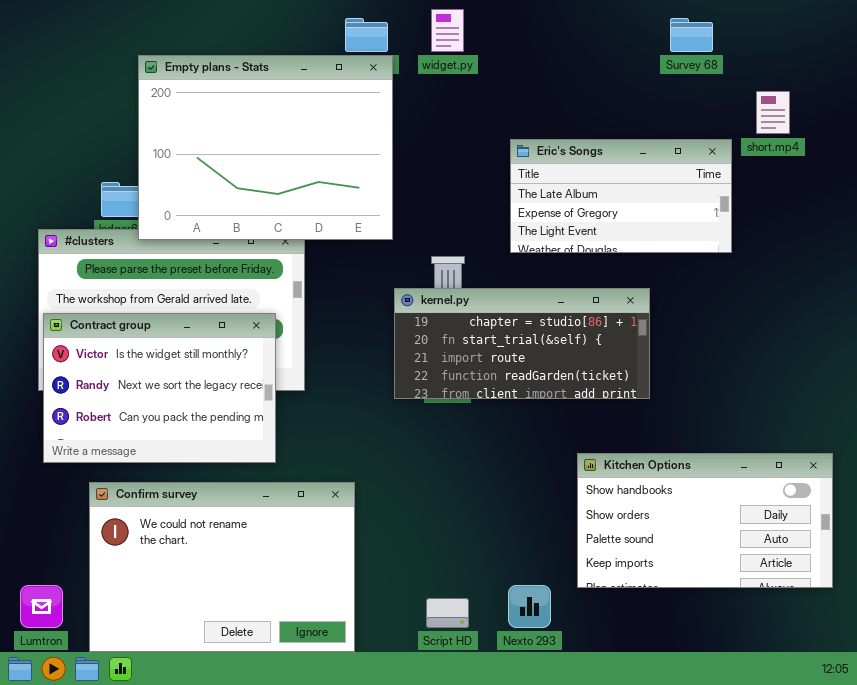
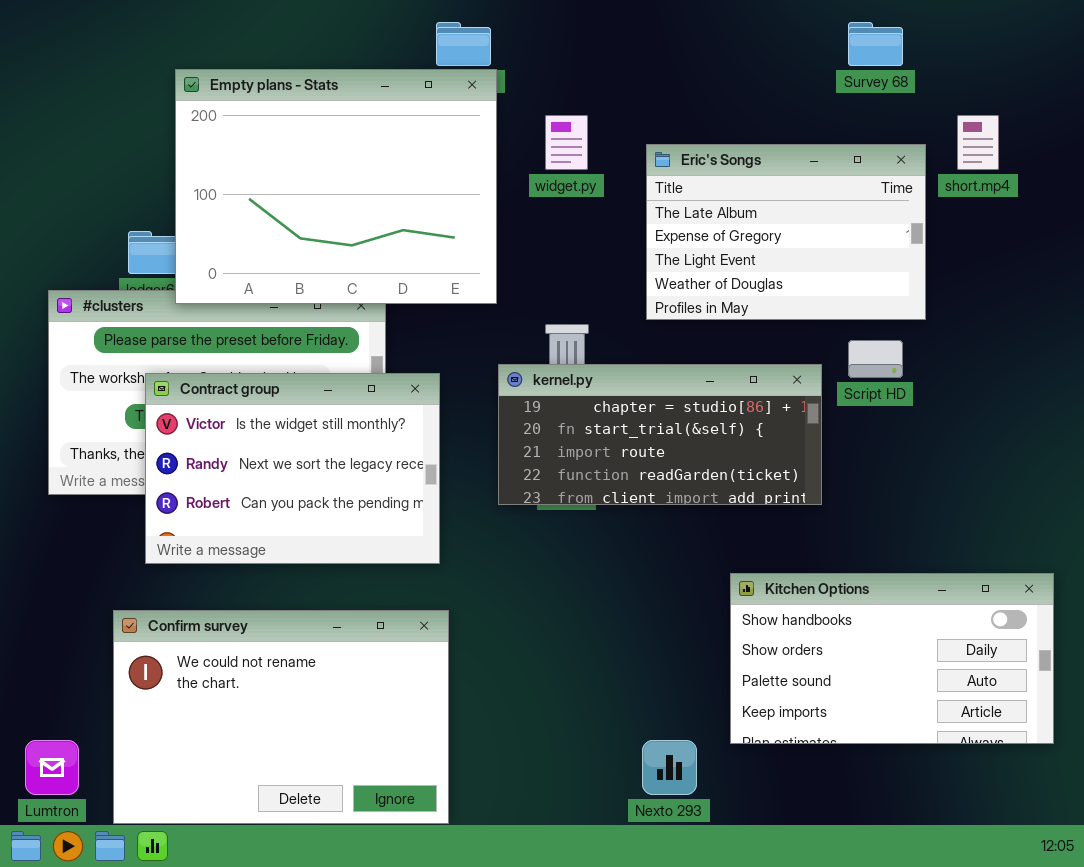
widget.py: [431,9,464,52] -> [545,115,588,170], moved
Eric's Songs: [510,139,732,253] -> [646,144,926,320], resized
Contract group: [43,313,276,463] -> [145,373,440,564], moved
Script HD: [426,598,469,628] -> [848,340,903,378], moved

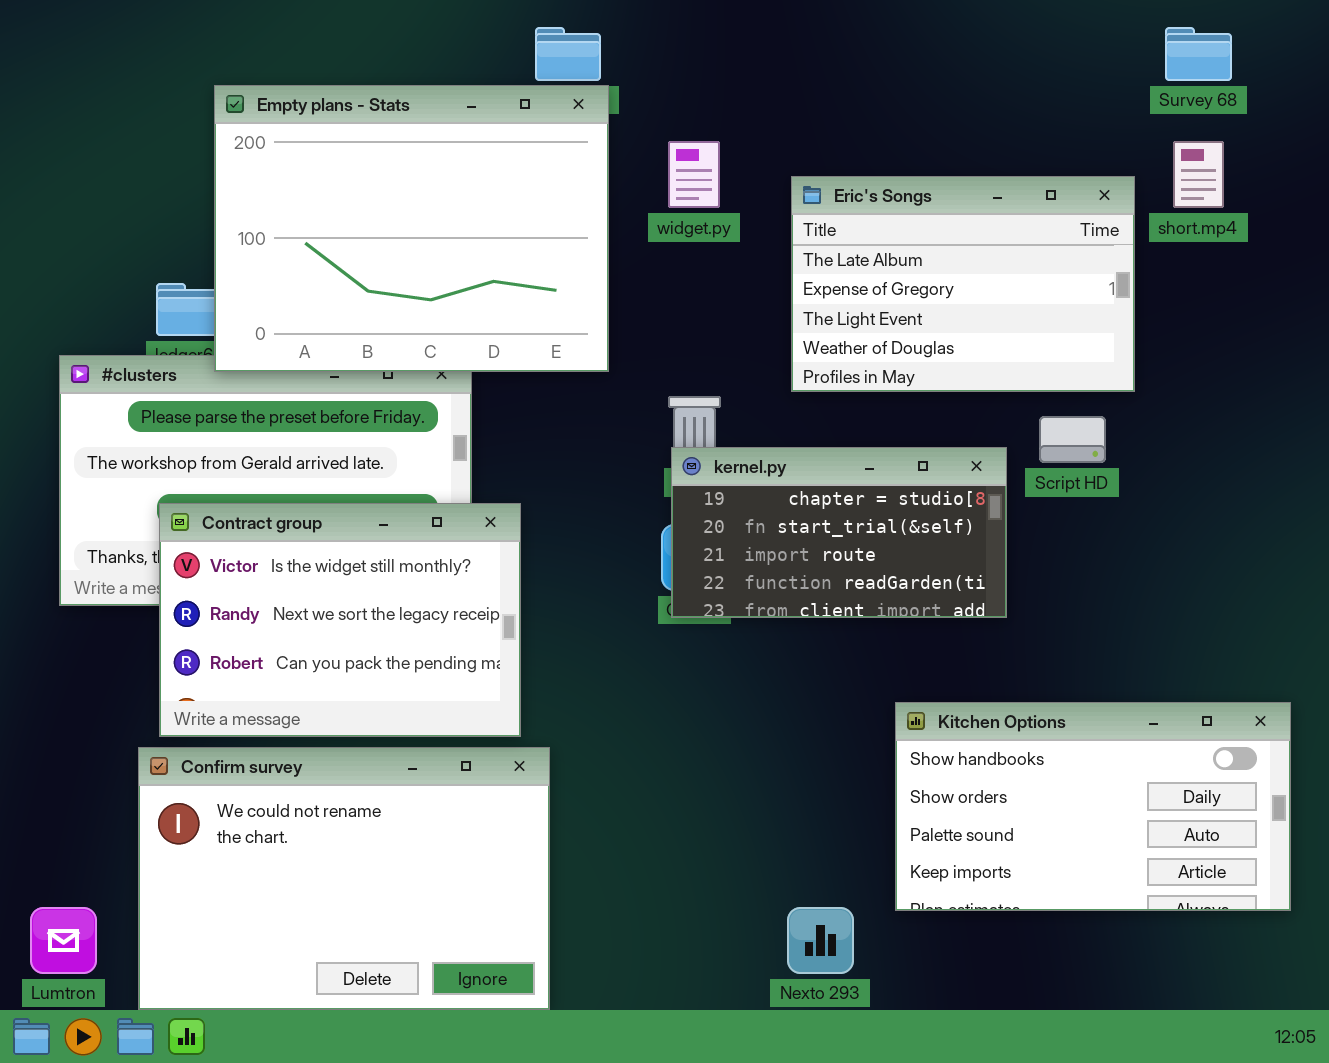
Survey 68: [848,22,903,66] -> [1165,27,1232,81], moved
kernel.py: [498,364,822,505] -> [671,447,1007,618], resized
Contract group: [145,373,440,564] -> [159,503,521,737], moved

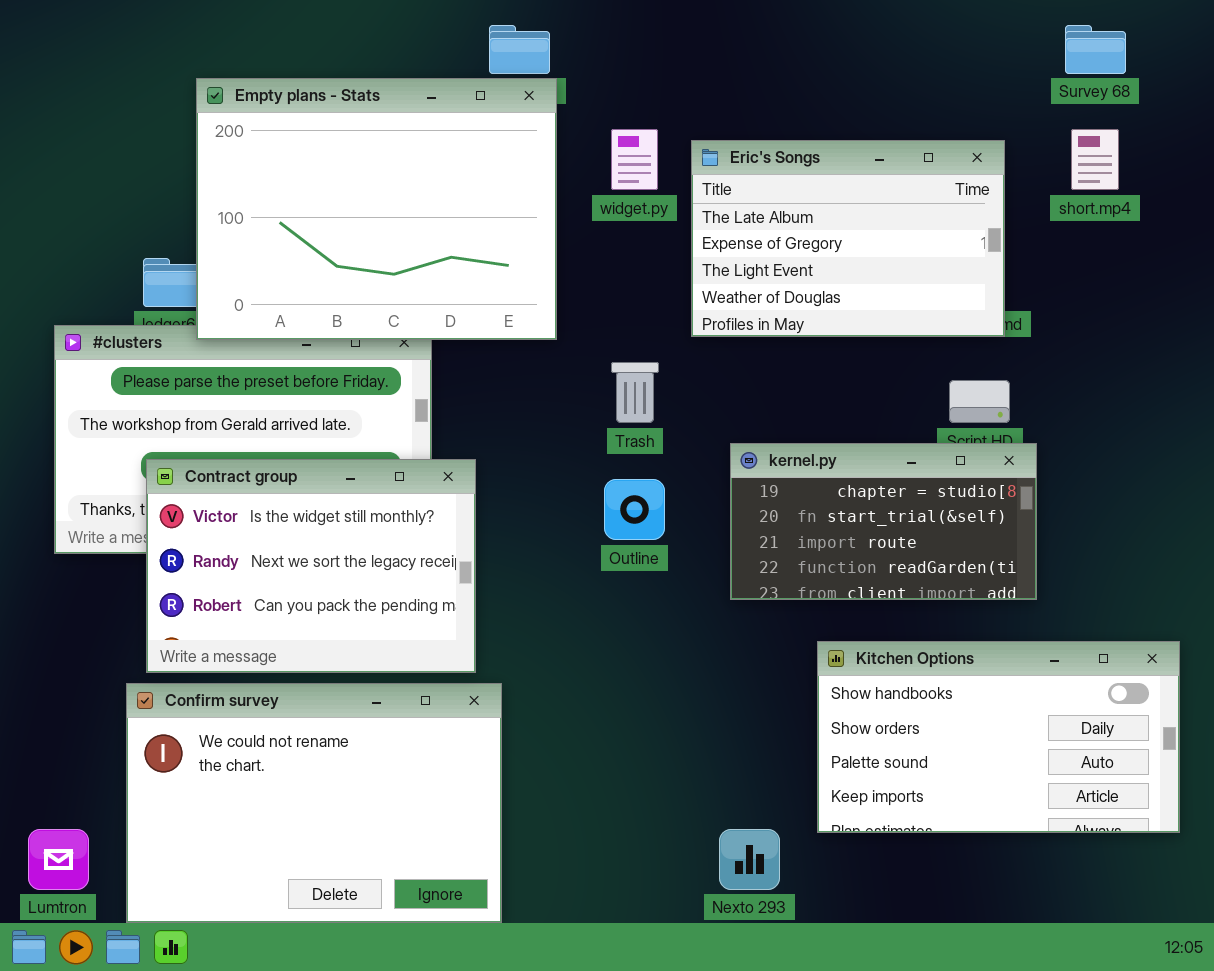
Eric's Songs: [791,176,1135,392] -> [691,140,1005,337], moved
kernel.py: [671,447,1007,618] -> [730,443,1037,600], moved

